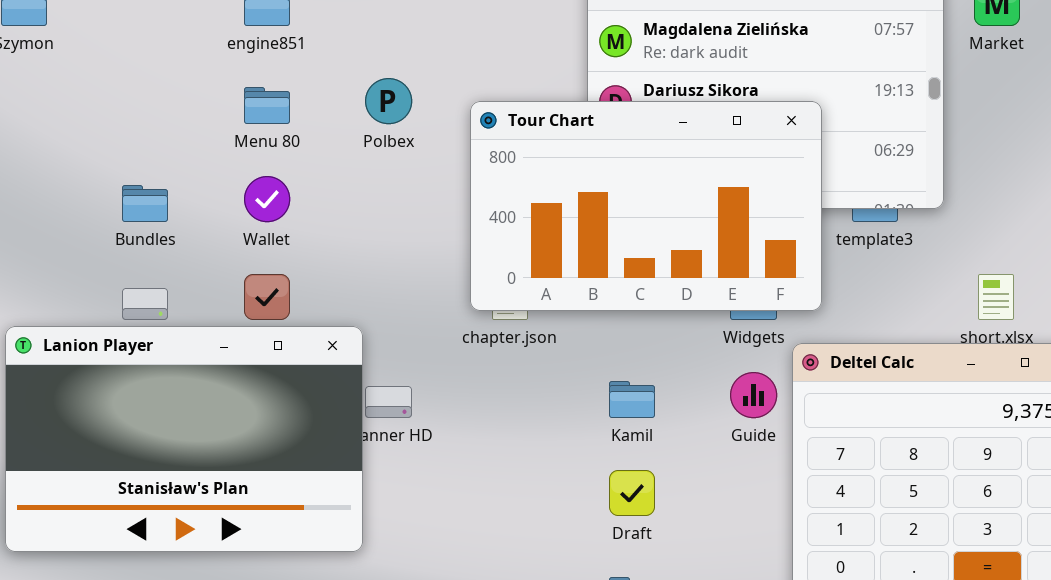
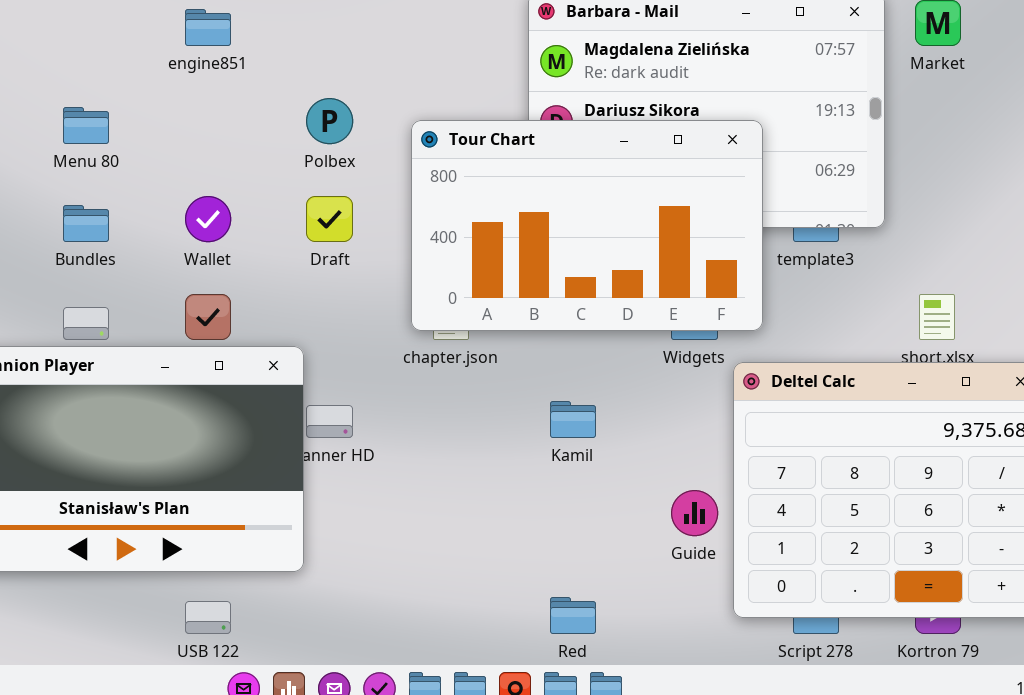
Menu 80: [244,87,290,124] -> [63,107,109,144], moved
Guide: [730,372,777,418] -> [671,490,718,536], moved
Draft: [609,470,655,516] -> [306,196,353,242], moved

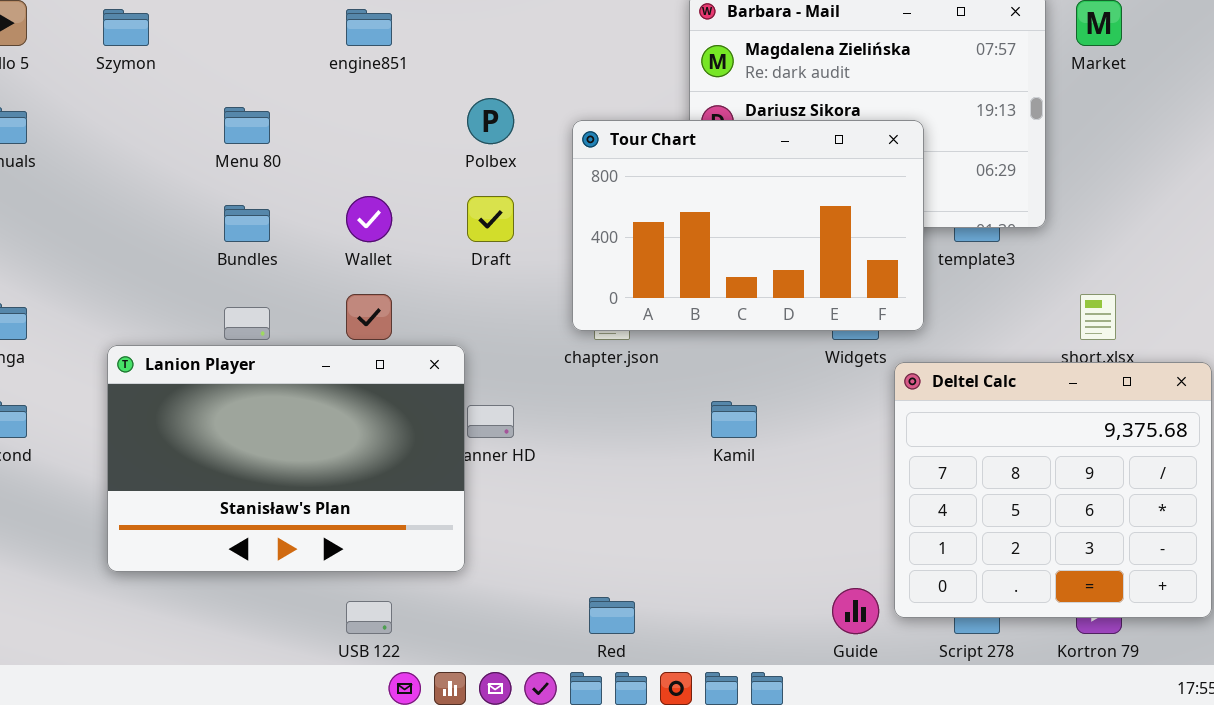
Guide: [671,490,718,536] -> [832,588,879,634], moved
Red: [550,597,596,634] -> [589,597,635,634], moved

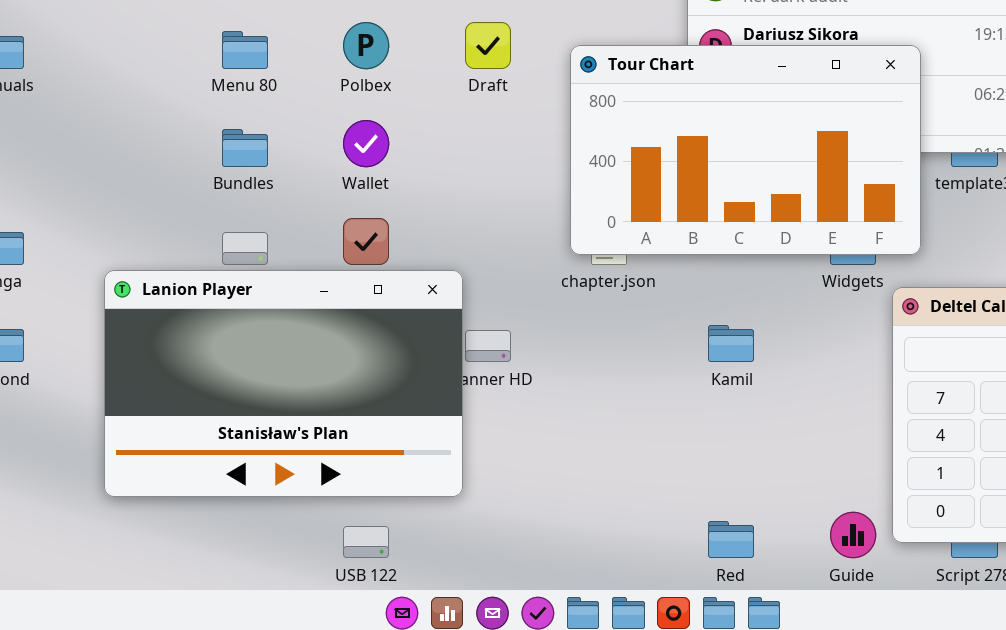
Polbex: [467,98,514,144] -> [343,22,389,69], moved
Draft: [467,196,514,242] -> [465,22,511,69], moved
Red: [589,597,635,634] -> [708,521,754,558], moved

